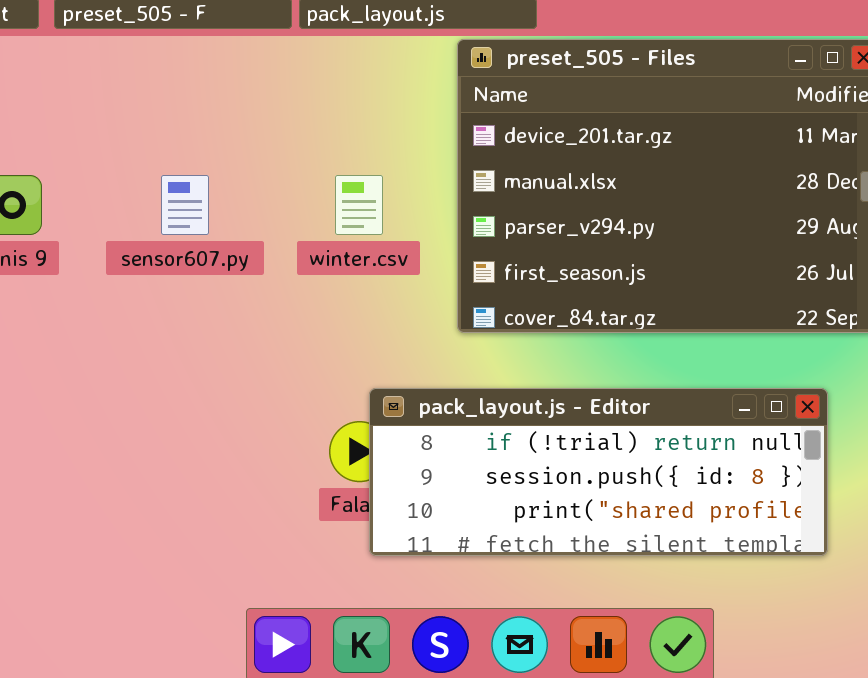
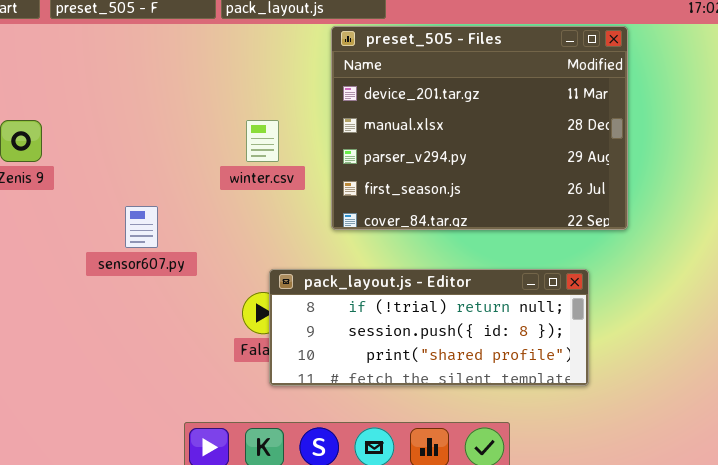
sensor607.py: [161,175,209,235] -> [125,206,158,248], moved

